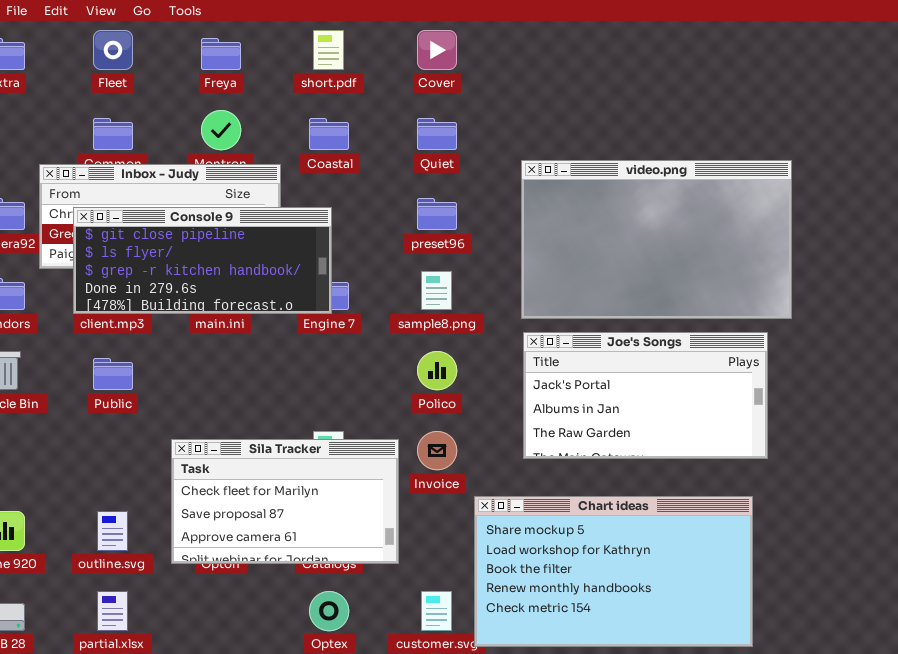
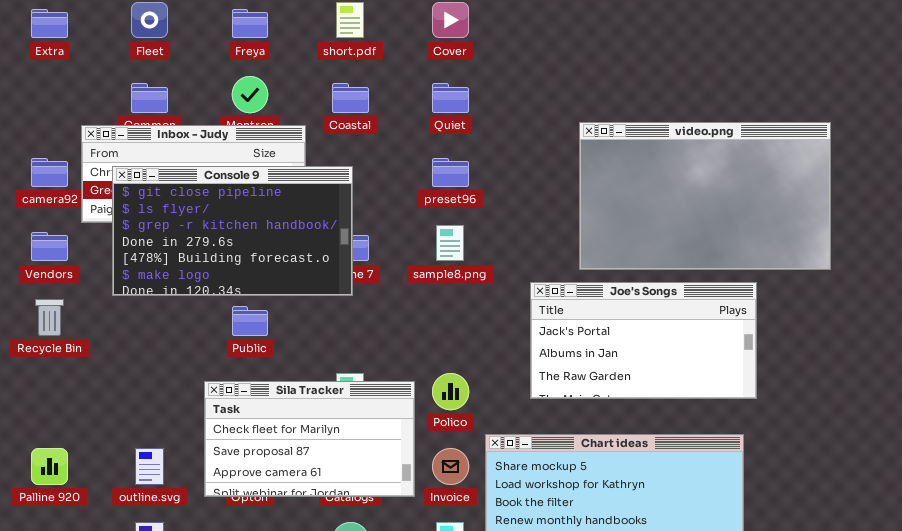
video.png: [521,160,792,319] -> [579,122,831,270], moved
Console 9: [73,207,332,314] -> [112,166,353,296], resized
Polico: [417,351,457,390] -> [432,373,469,410], moved
Public: [93,358,133,390] -> [232,306,268,336], moved
Invoice: [417,431,457,470] -> [432,448,469,485], moved

